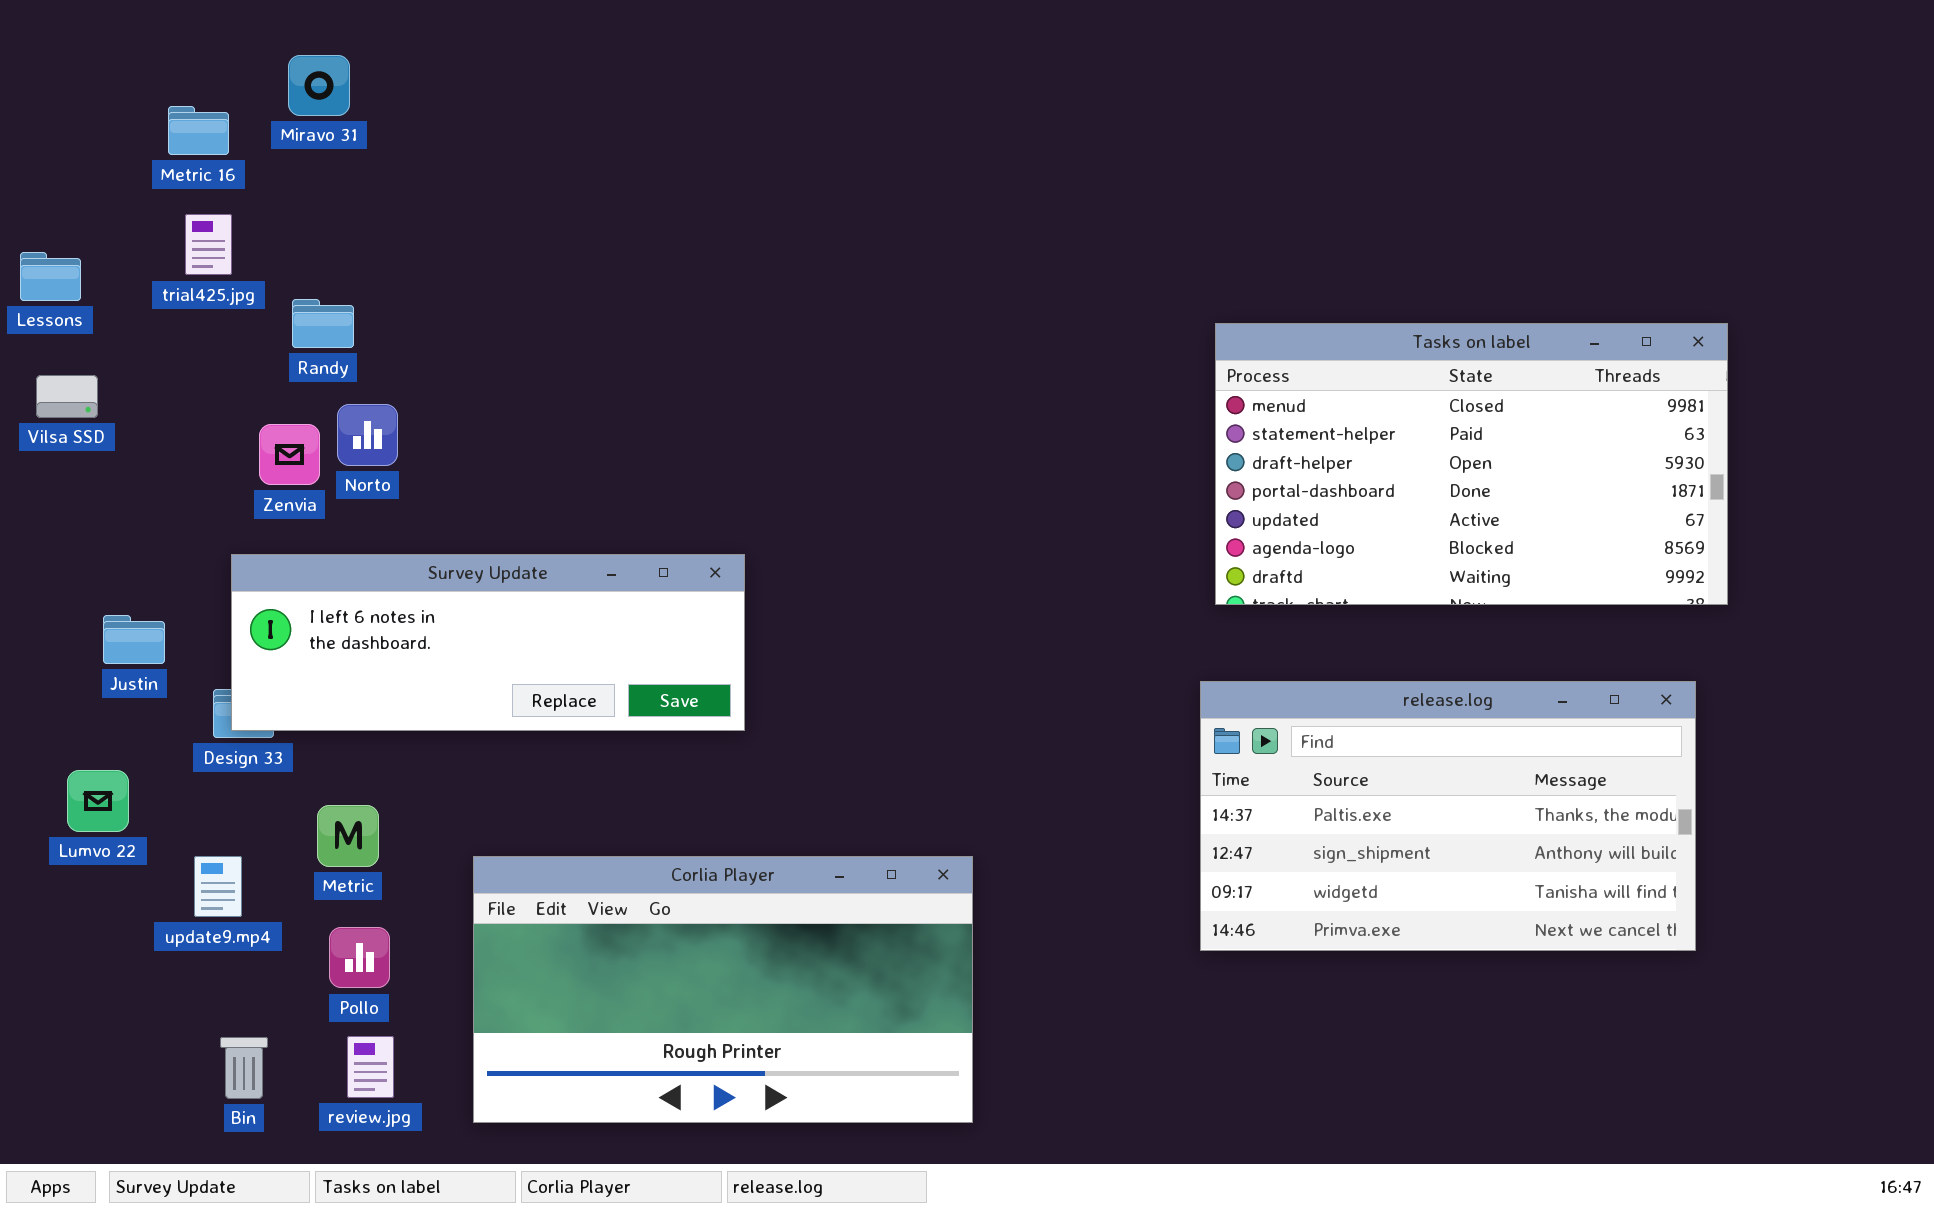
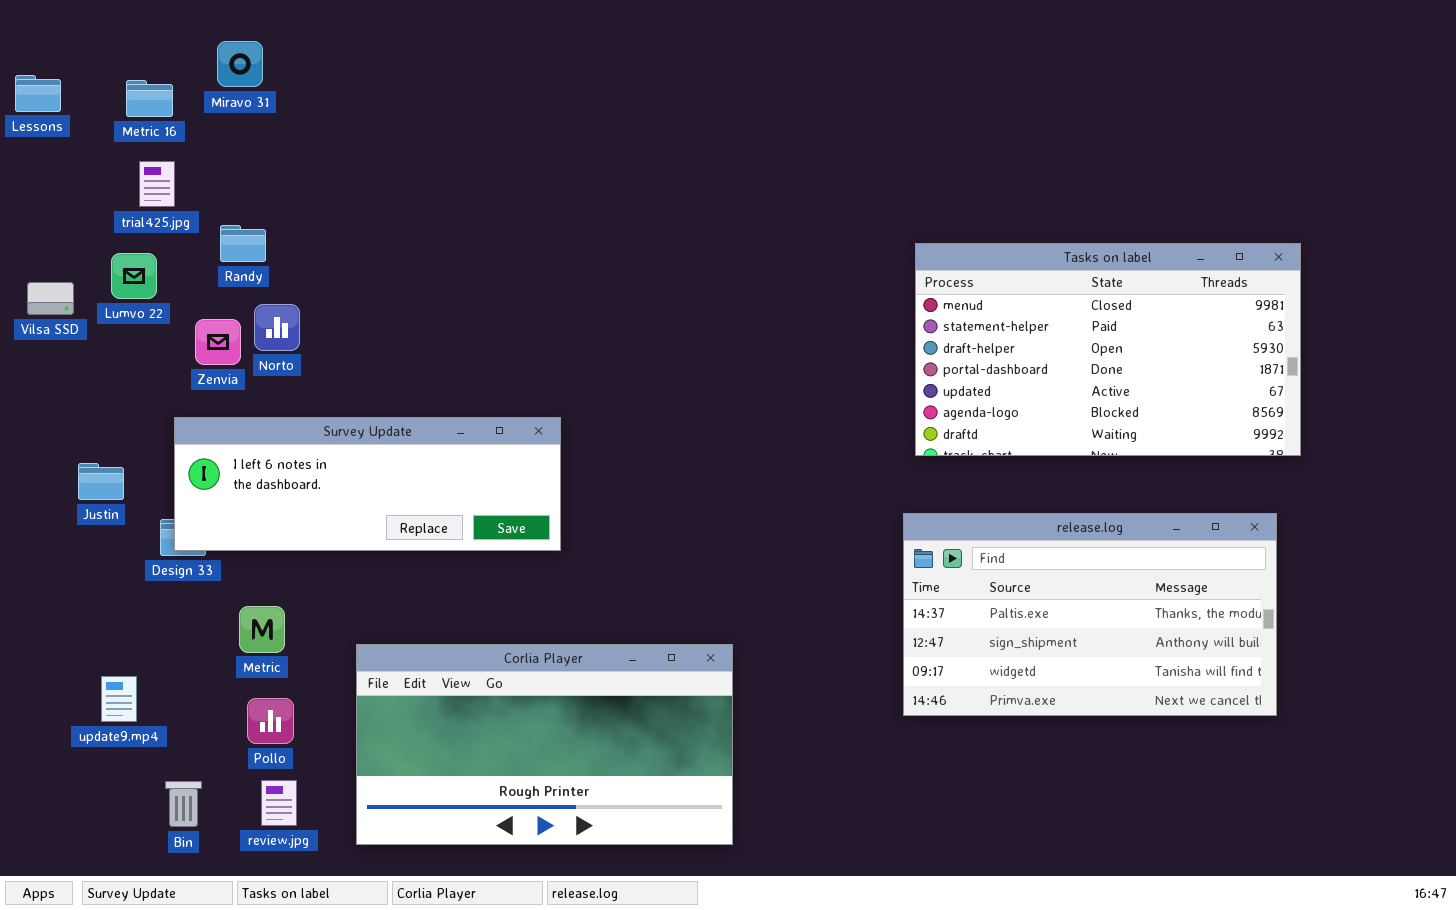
Lessons: [20,252,81,301] -> [15,75,61,112], moved
Lumvo 22: [67,770,129,832] -> [111,253,157,299], moved
update9.mp4: [194,856,242,917] -> [101,676,137,722], moved

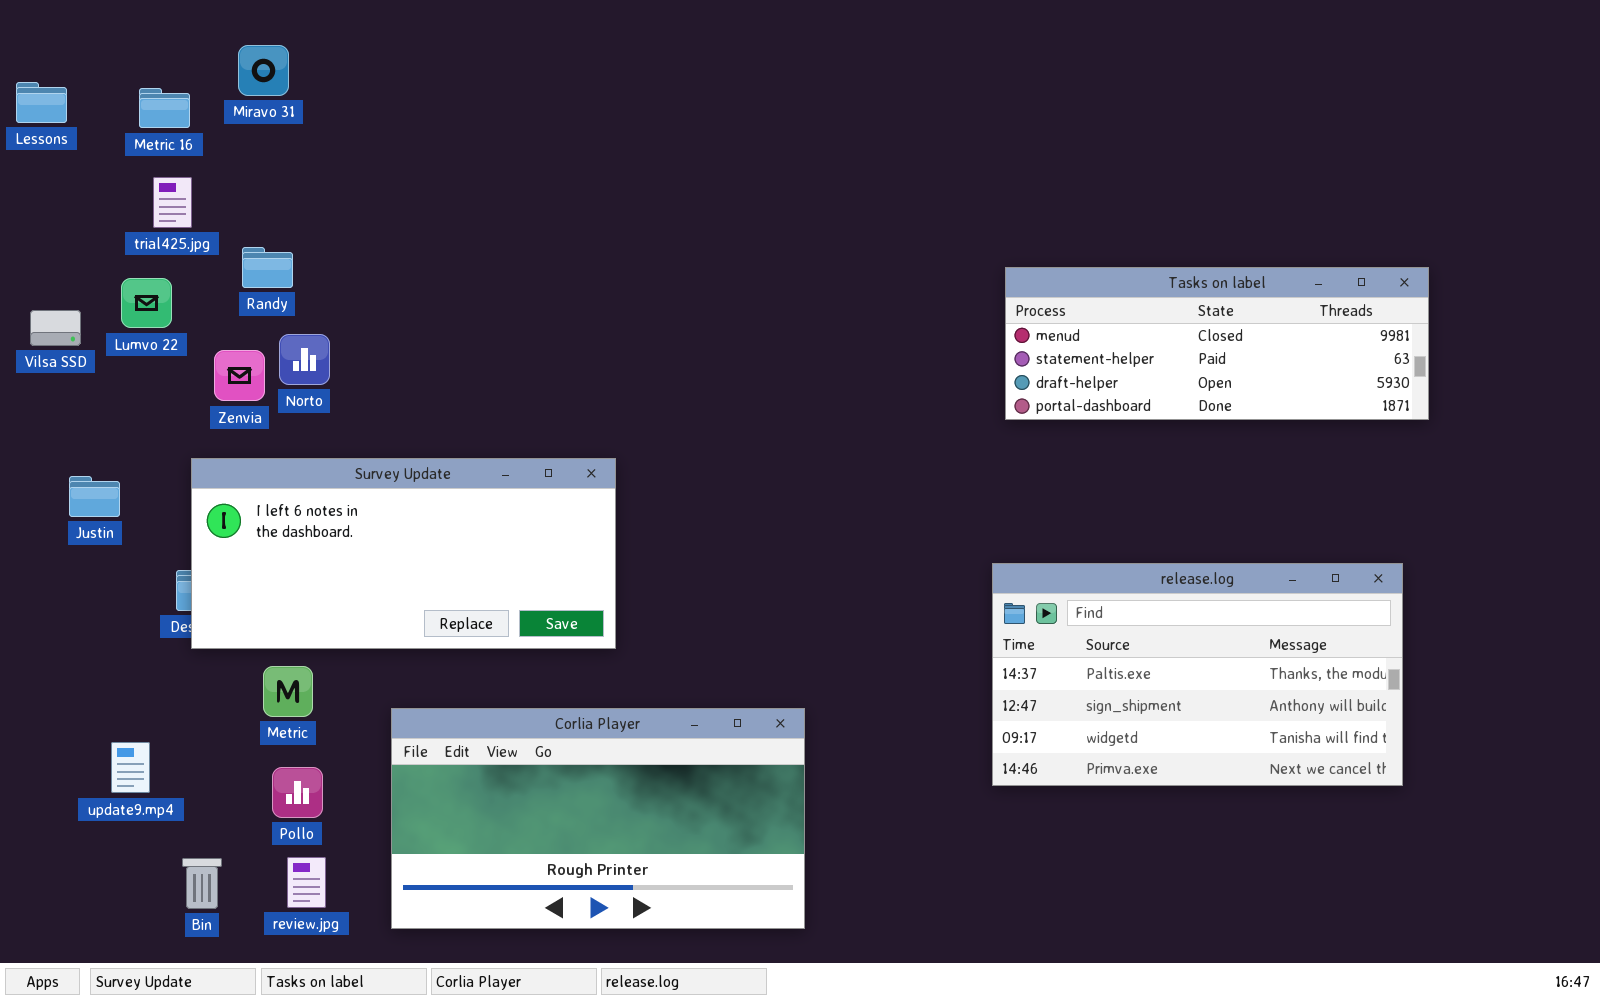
Tasks on label: [915,243,1301,456] -> [1005,267,1429,420], resized
Survey Update: [174,417,561,551] -> [191,458,616,649], resized
Justin: [78,463,124,500] -> [69,476,120,517], moved

